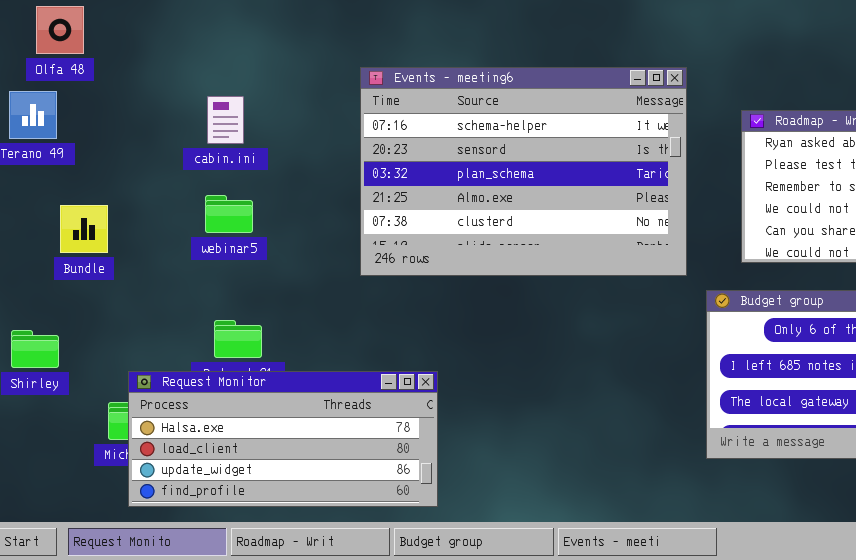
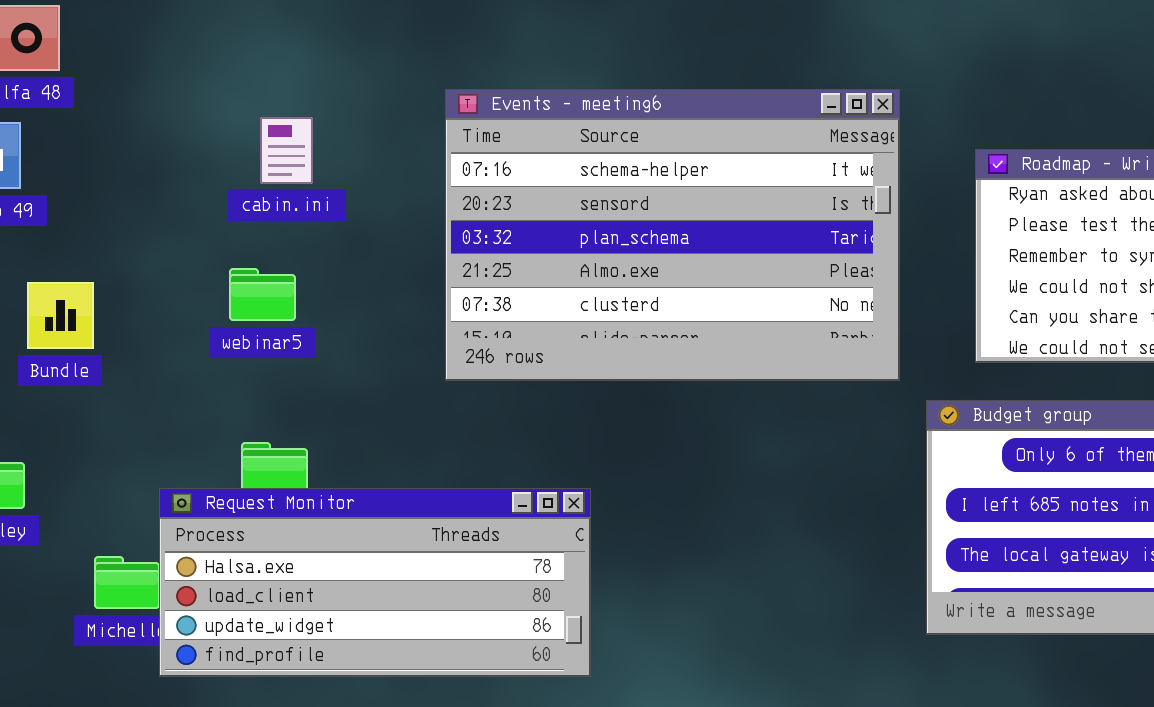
cabin.ini: [207,96,244,144] -> [260,117,313,184], moved
Request Monitor: [128,371,438,507] -> [159,488,591,677], moved

